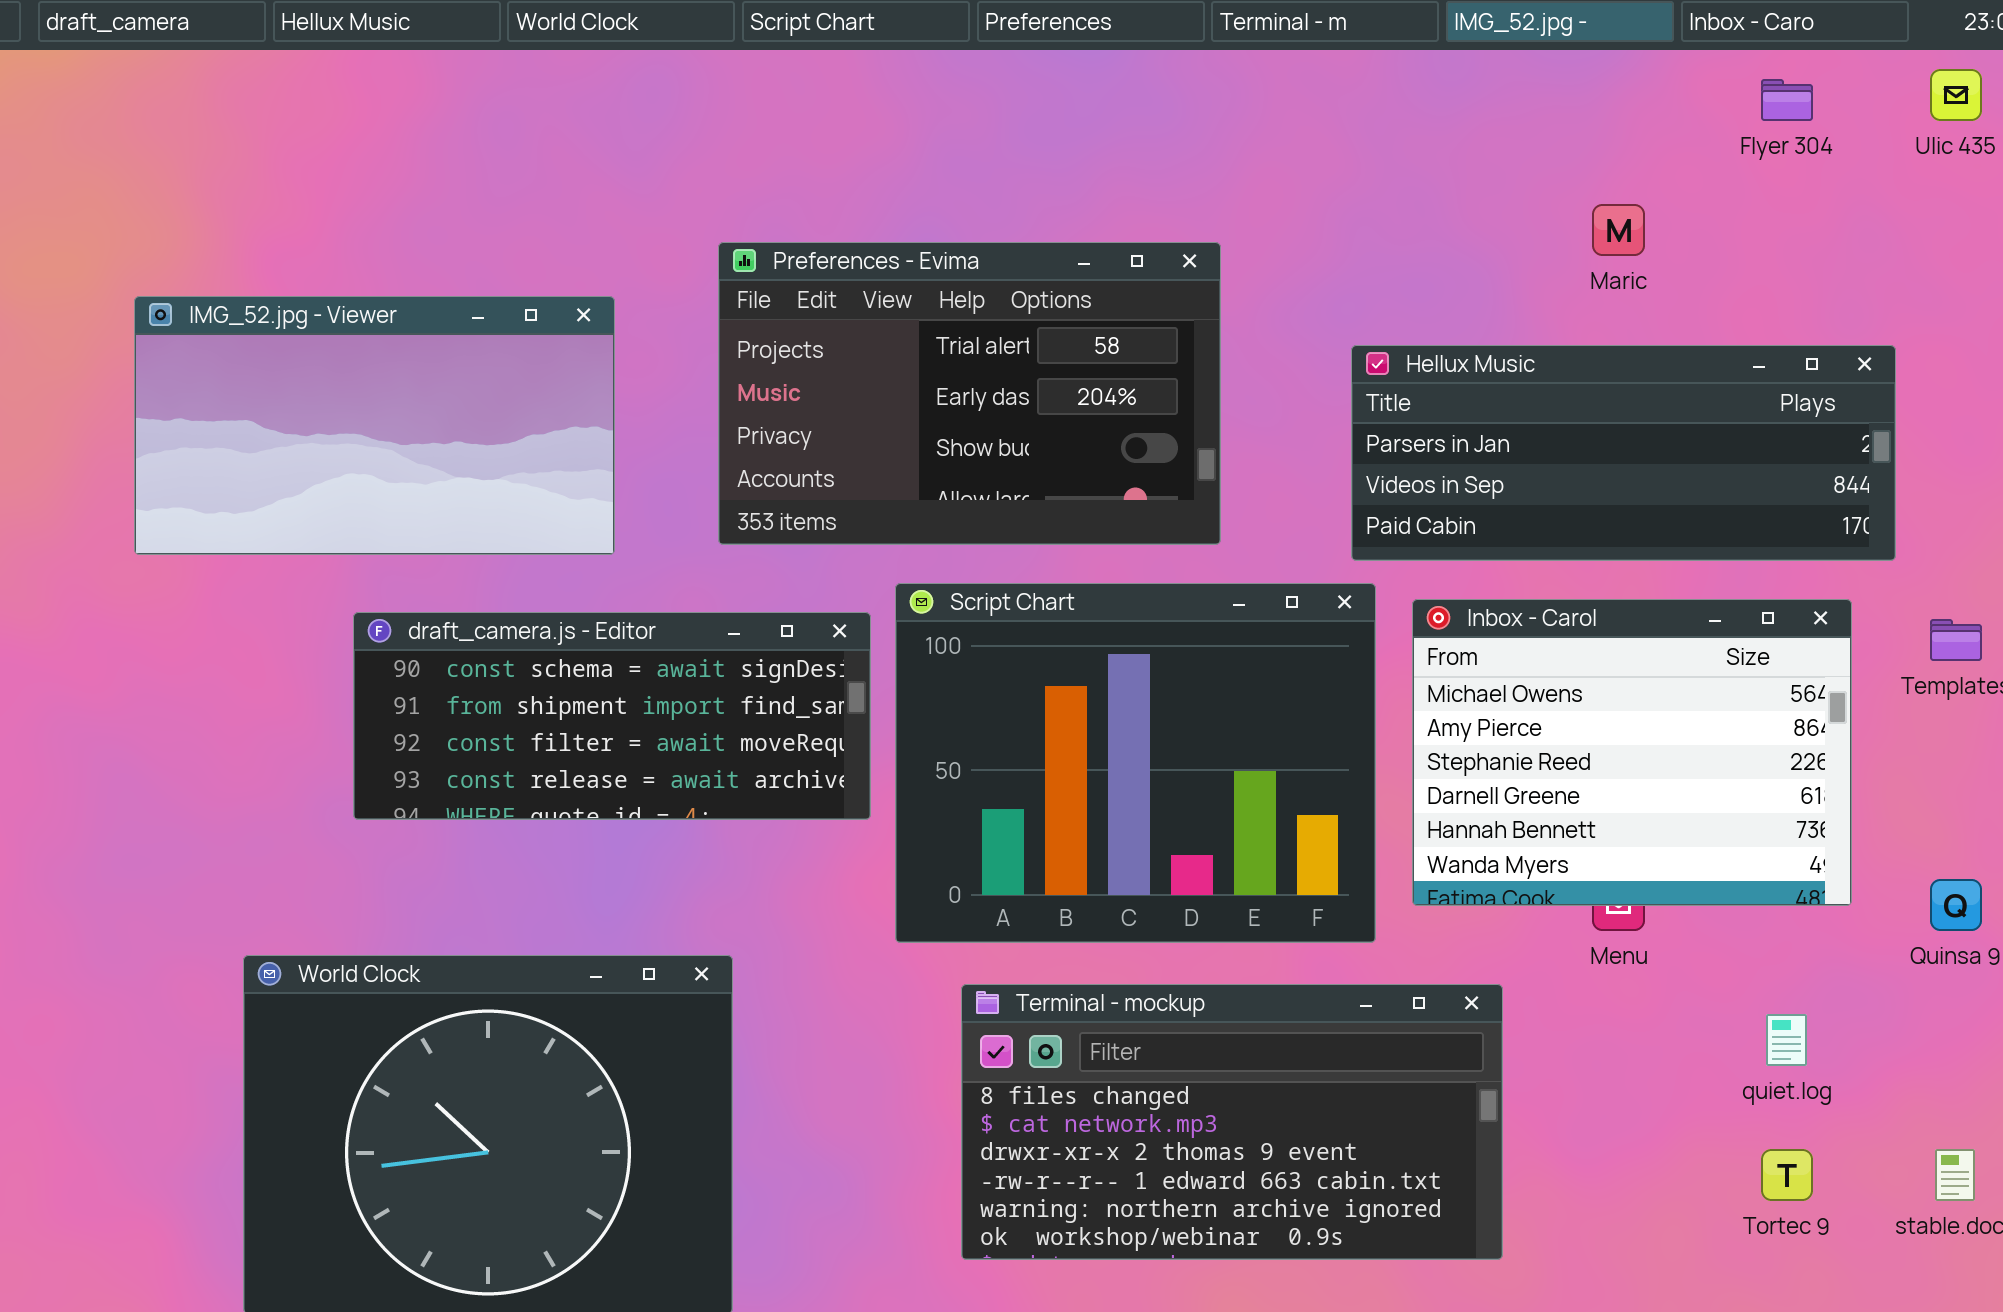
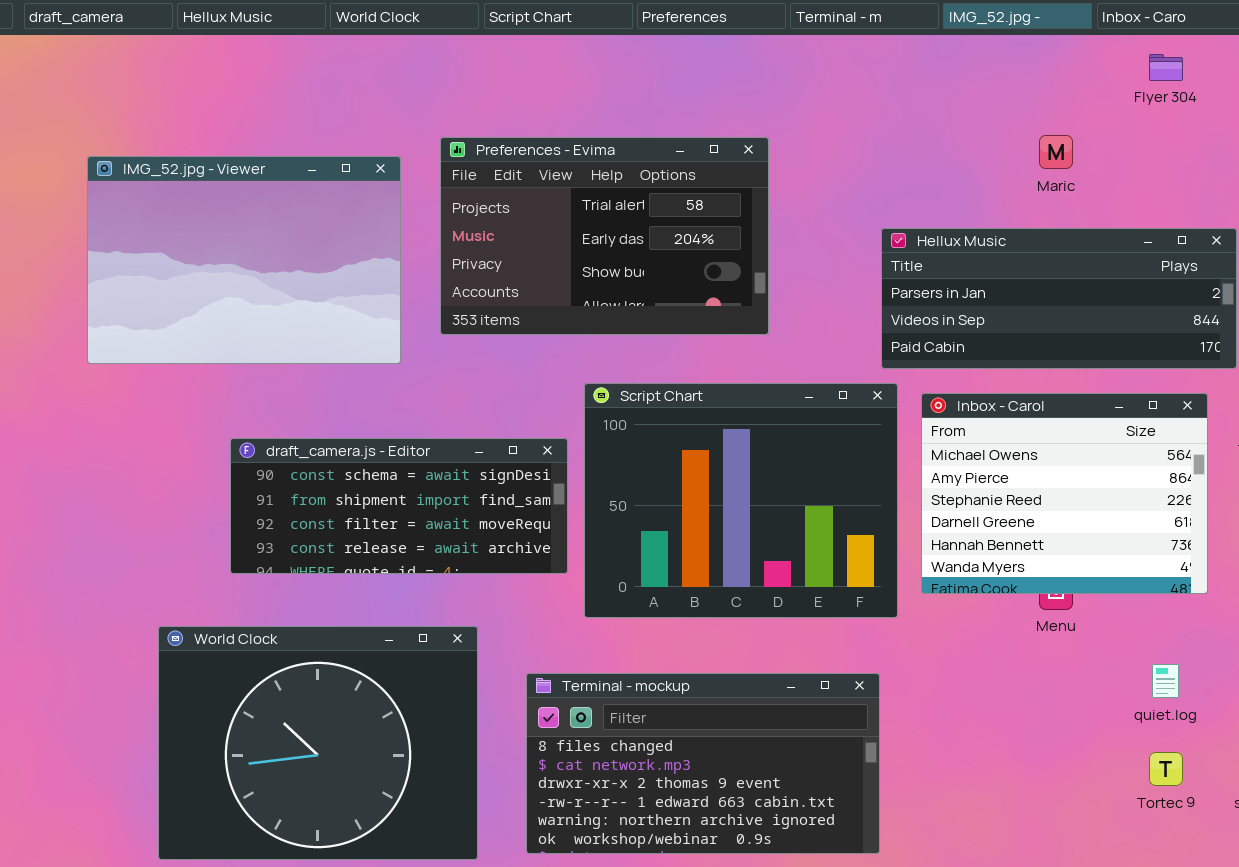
Preferences - Evima: [718,242,1221,545] -> [440,137,769,335], moved
IMG_52.jpg - Viewer: [134,296,615,555] -> [87,156,401,364], resized
draft_camera.js - Editor: [353,612,871,820] -> [230,438,568,574], moved
Terminal - mockup: [961,984,1503,1260] -> [526,673,880,854], moved

